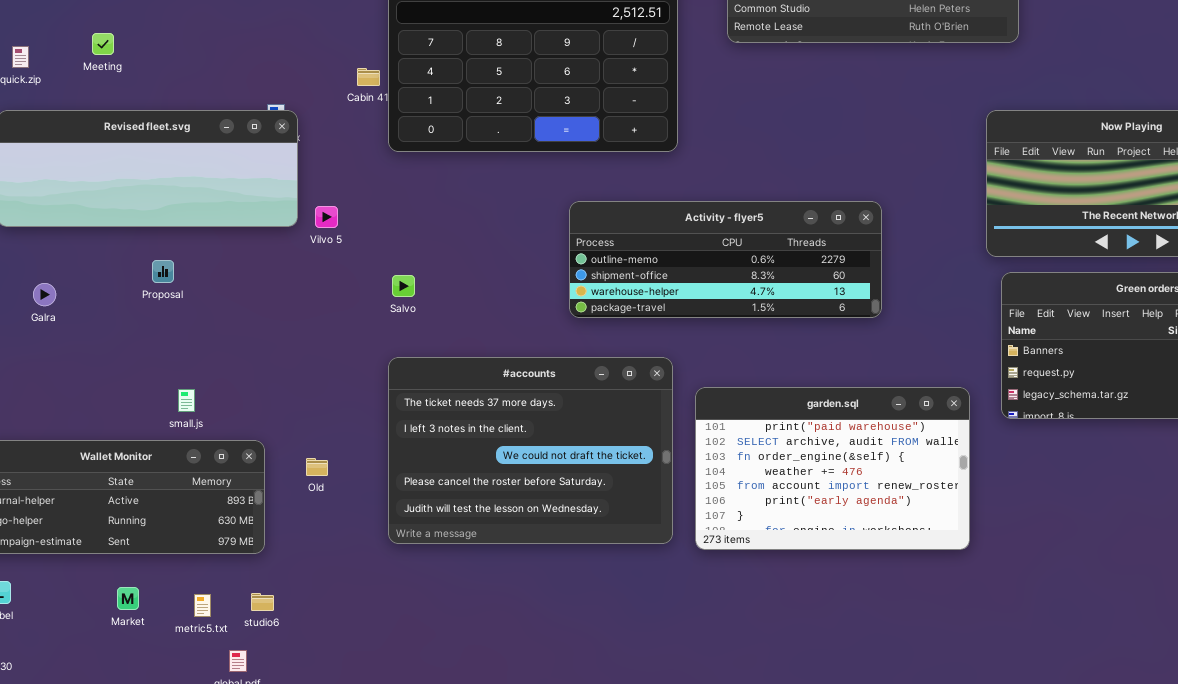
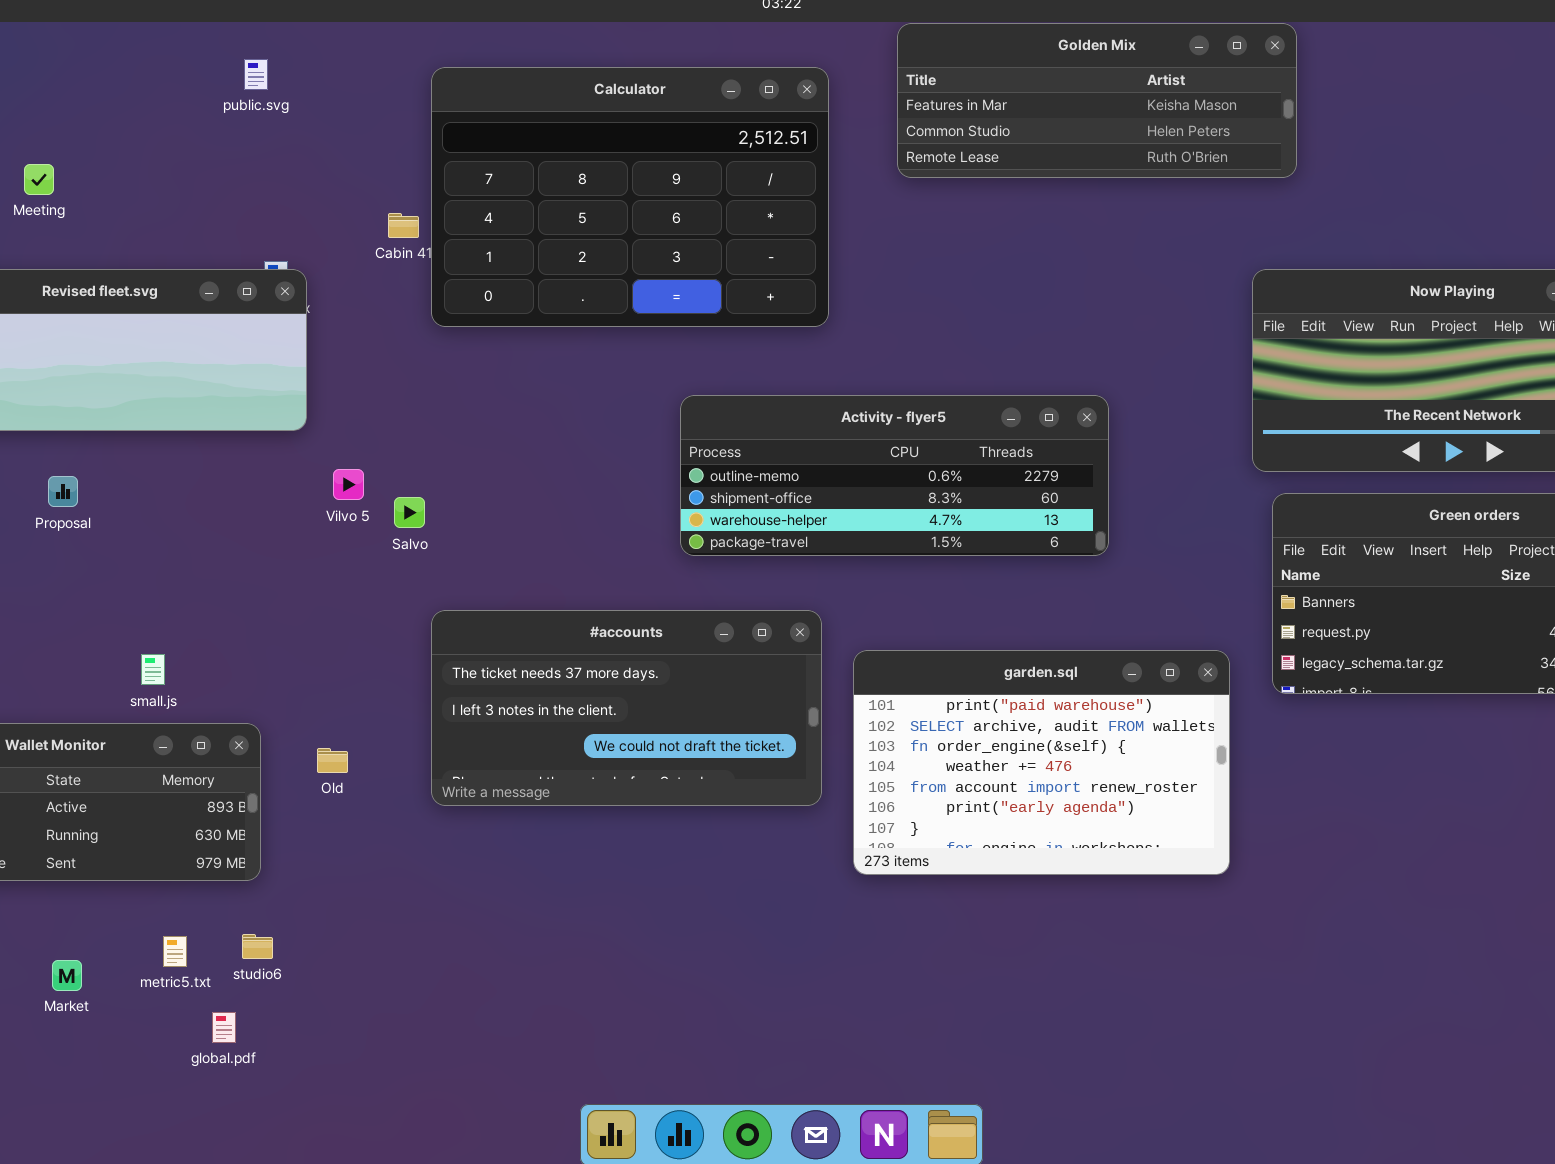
Vilvo 5: [315,206,338,228] -> [333,469,364,500], moved
Proposal: [152,260,174,283] -> [48,476,78,507], moved
Salvo: [392,275,415,297] -> [394,497,425,528], moved
#accounts: [388,357,673,544] -> [431,610,822,806], resized
Market: [117,587,139,610] -> [52,960,82,991], moved

